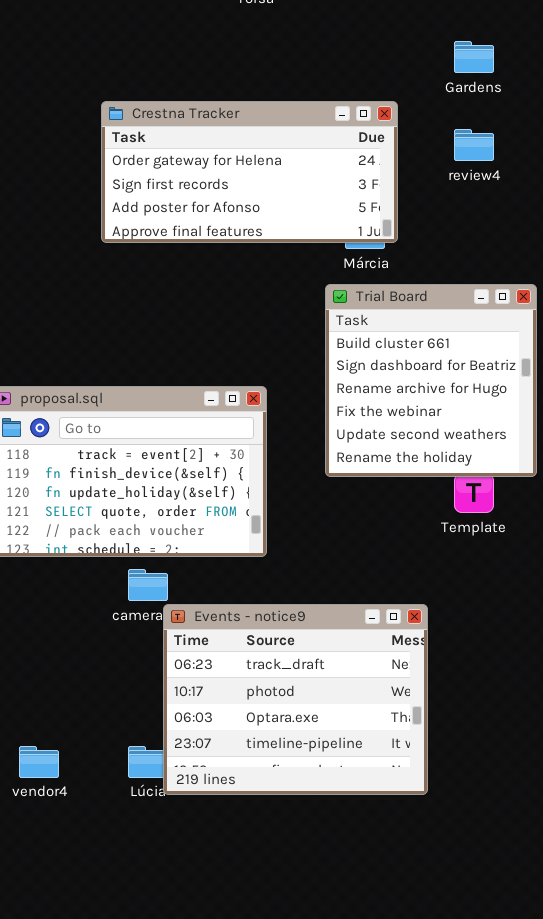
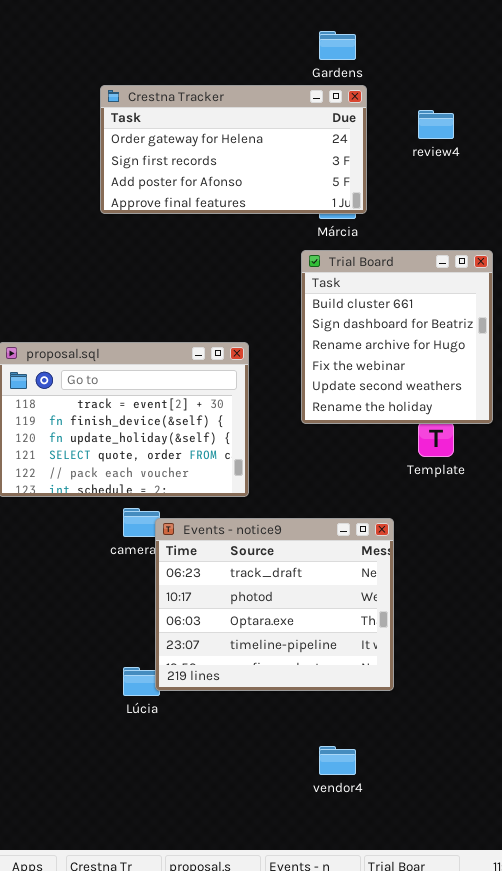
Gardens: [454,41,494,73] -> [319,31,356,60], moved
Events - notice9: [163,604,428,795] -> [155,518,394,691], moved
vendor4: [19,746,59,778] -> [319,746,356,775], moved

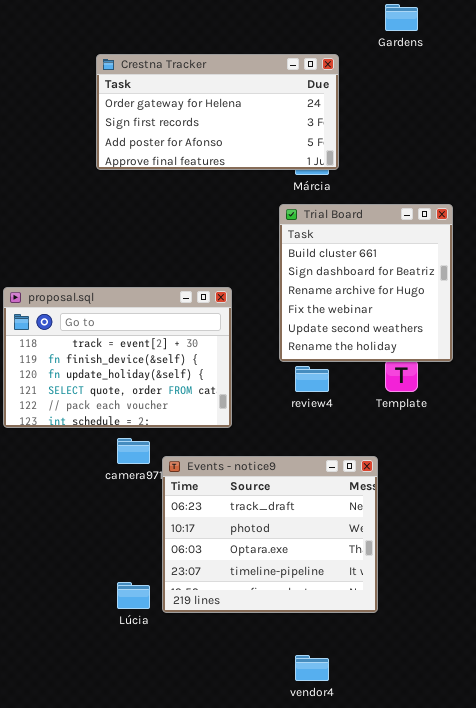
Gardens: [319,31,356,60] -> [385,4,418,31], moved
review4: [418,110,454,139] -> [295,366,329,392], moved
Events - notice9: [155,518,394,691] -> [162,456,378,613], moved

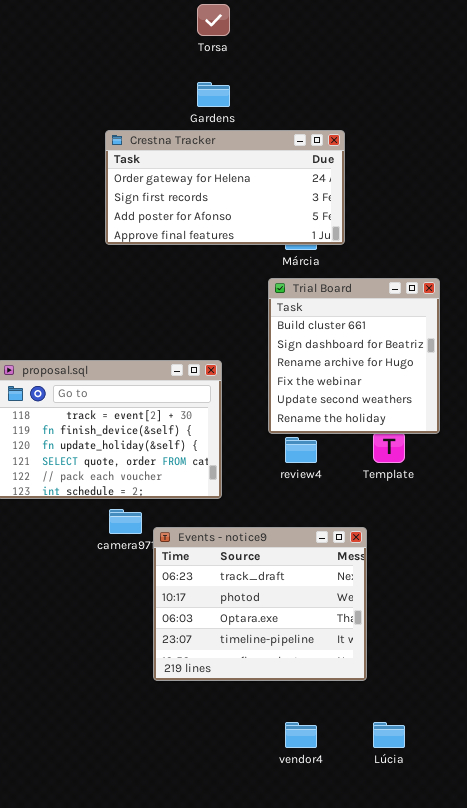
Gardens: [385,4,418,31] -> [197,82,230,107], moved
Crestna Tracker: [96,54,339,170] -> [105,130,345,245], moved
Lúcia: [117,582,150,609] -> [373,722,405,748], moved

